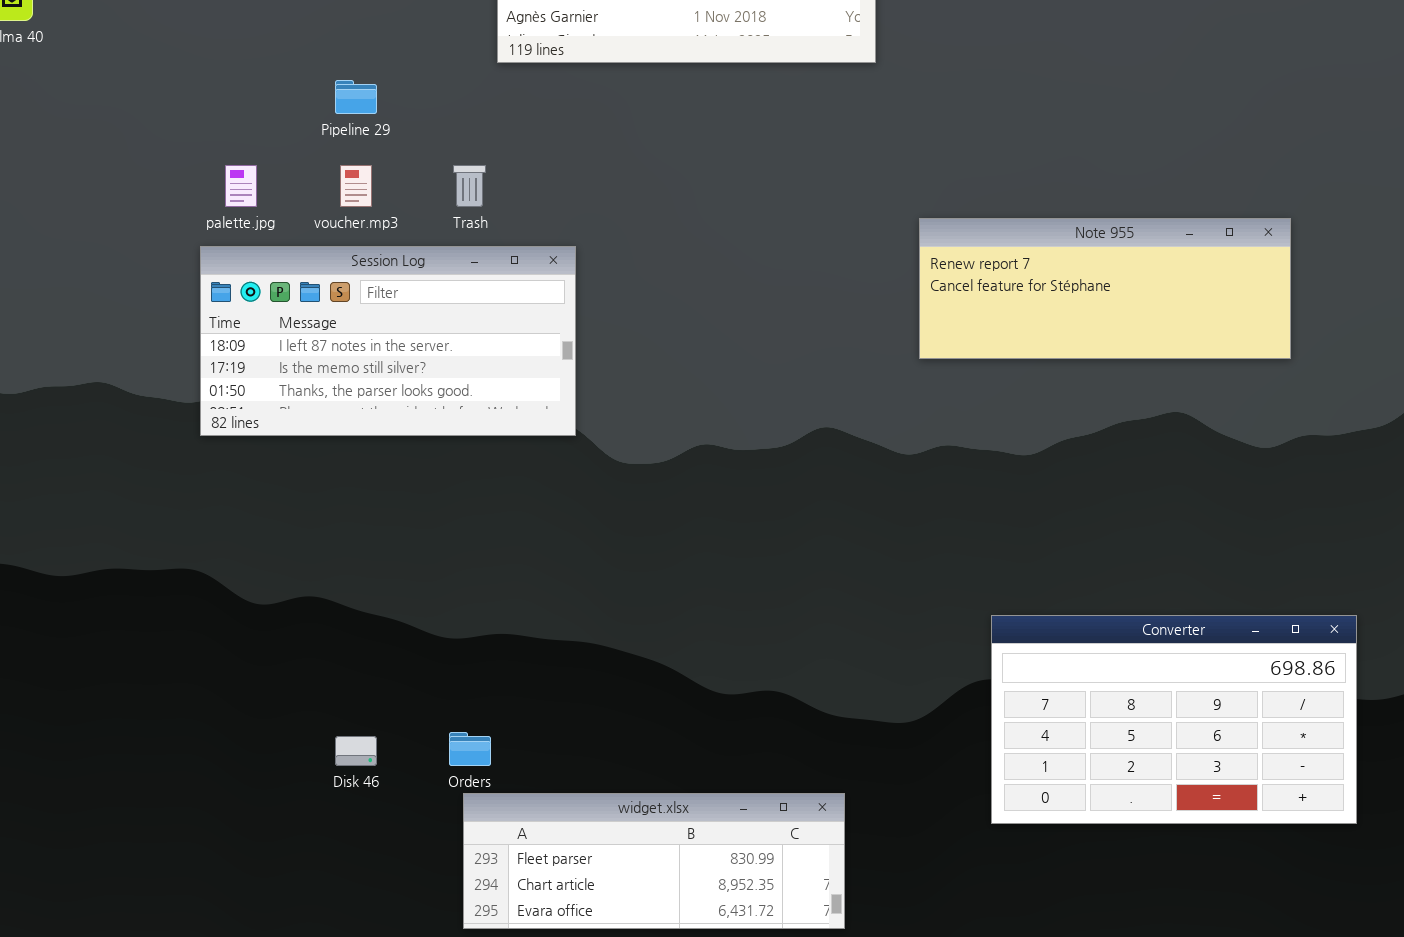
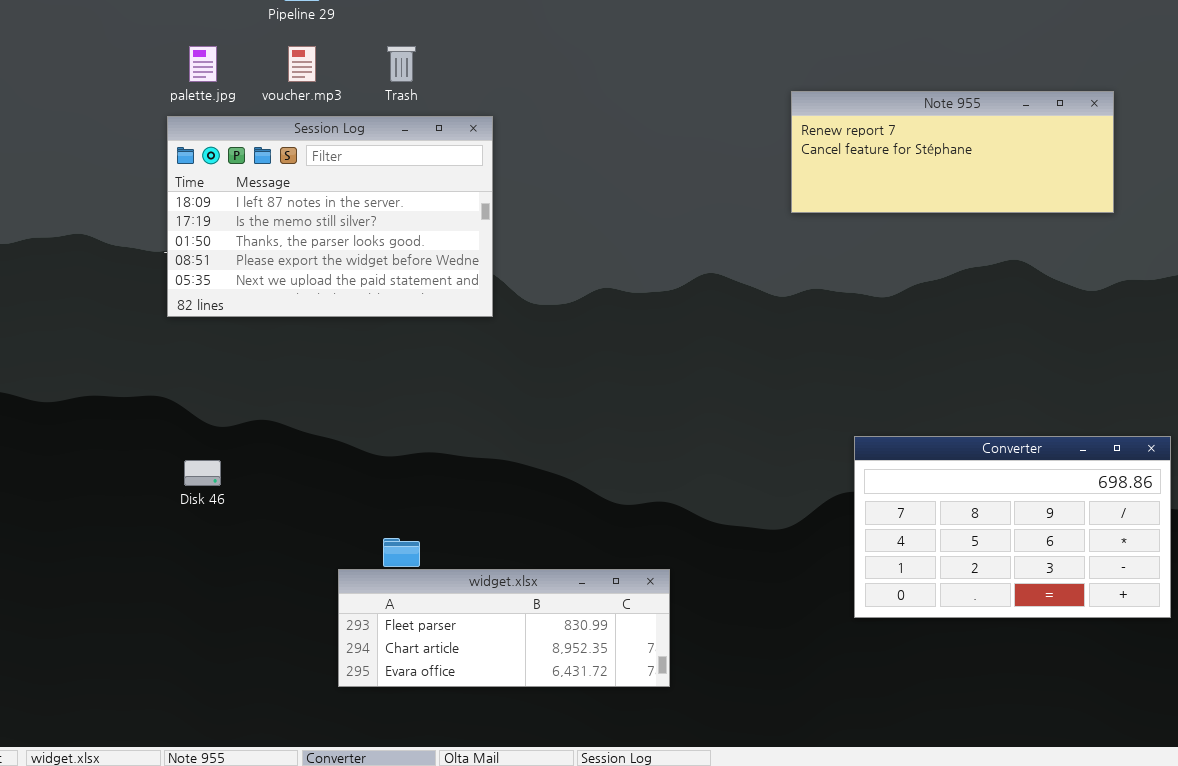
Session Log: [200,246,576,436] -> [167,116,493,317], resized
Disk 46: [335,736,377,766] -> [184,460,221,486], moved
widget.xlsx: [463,793,845,929] -> [338,569,670,687], moved

